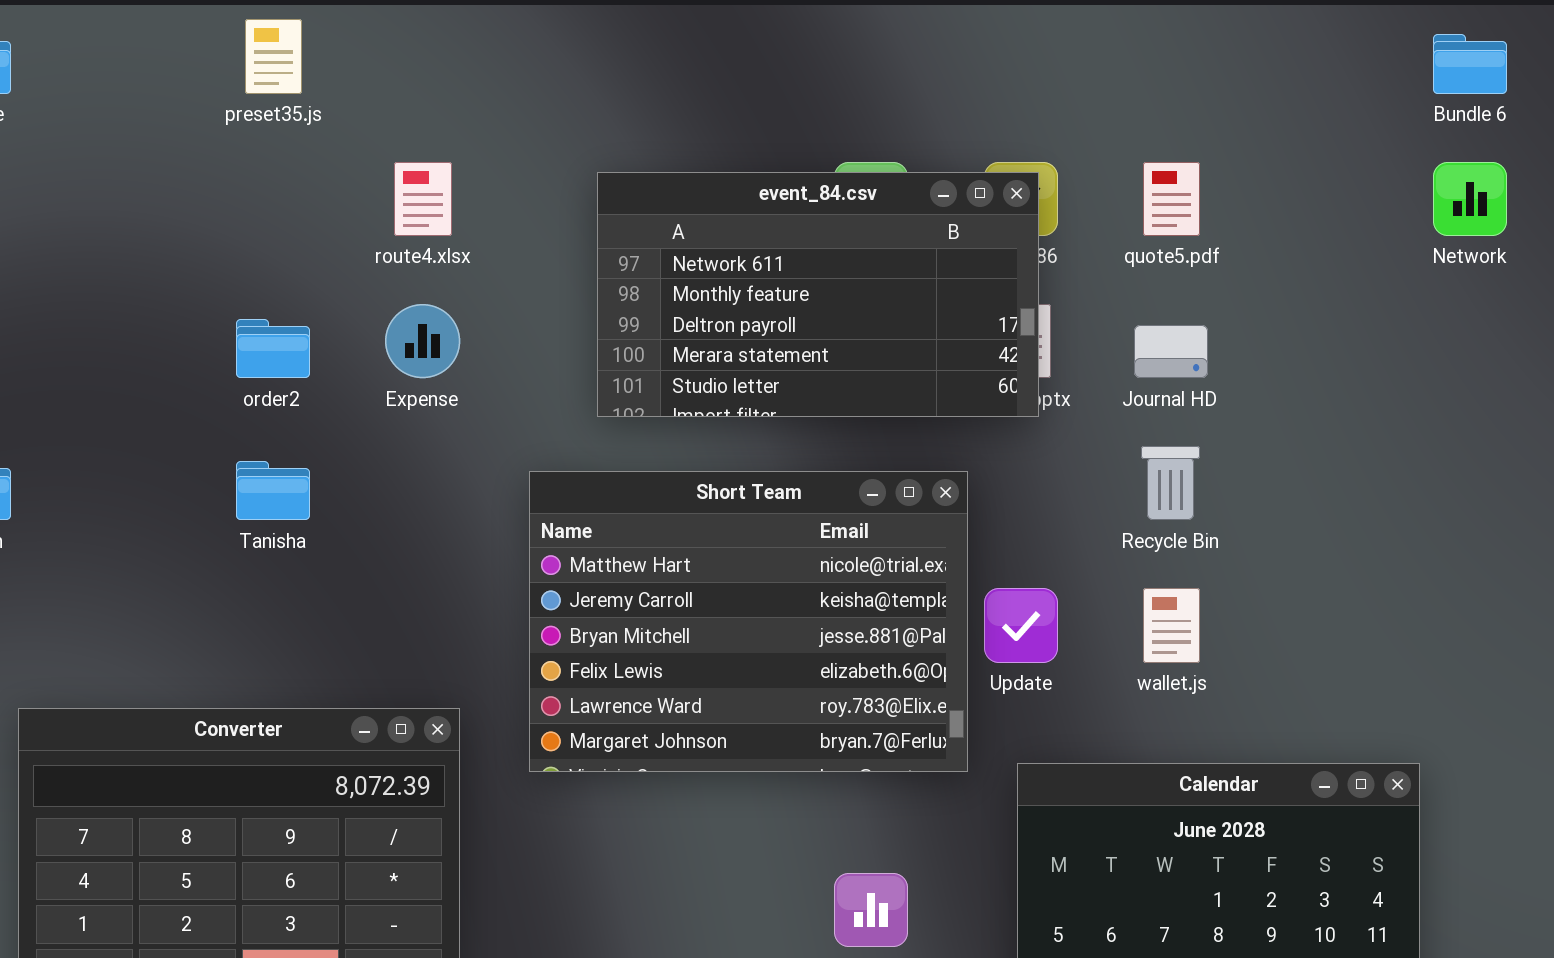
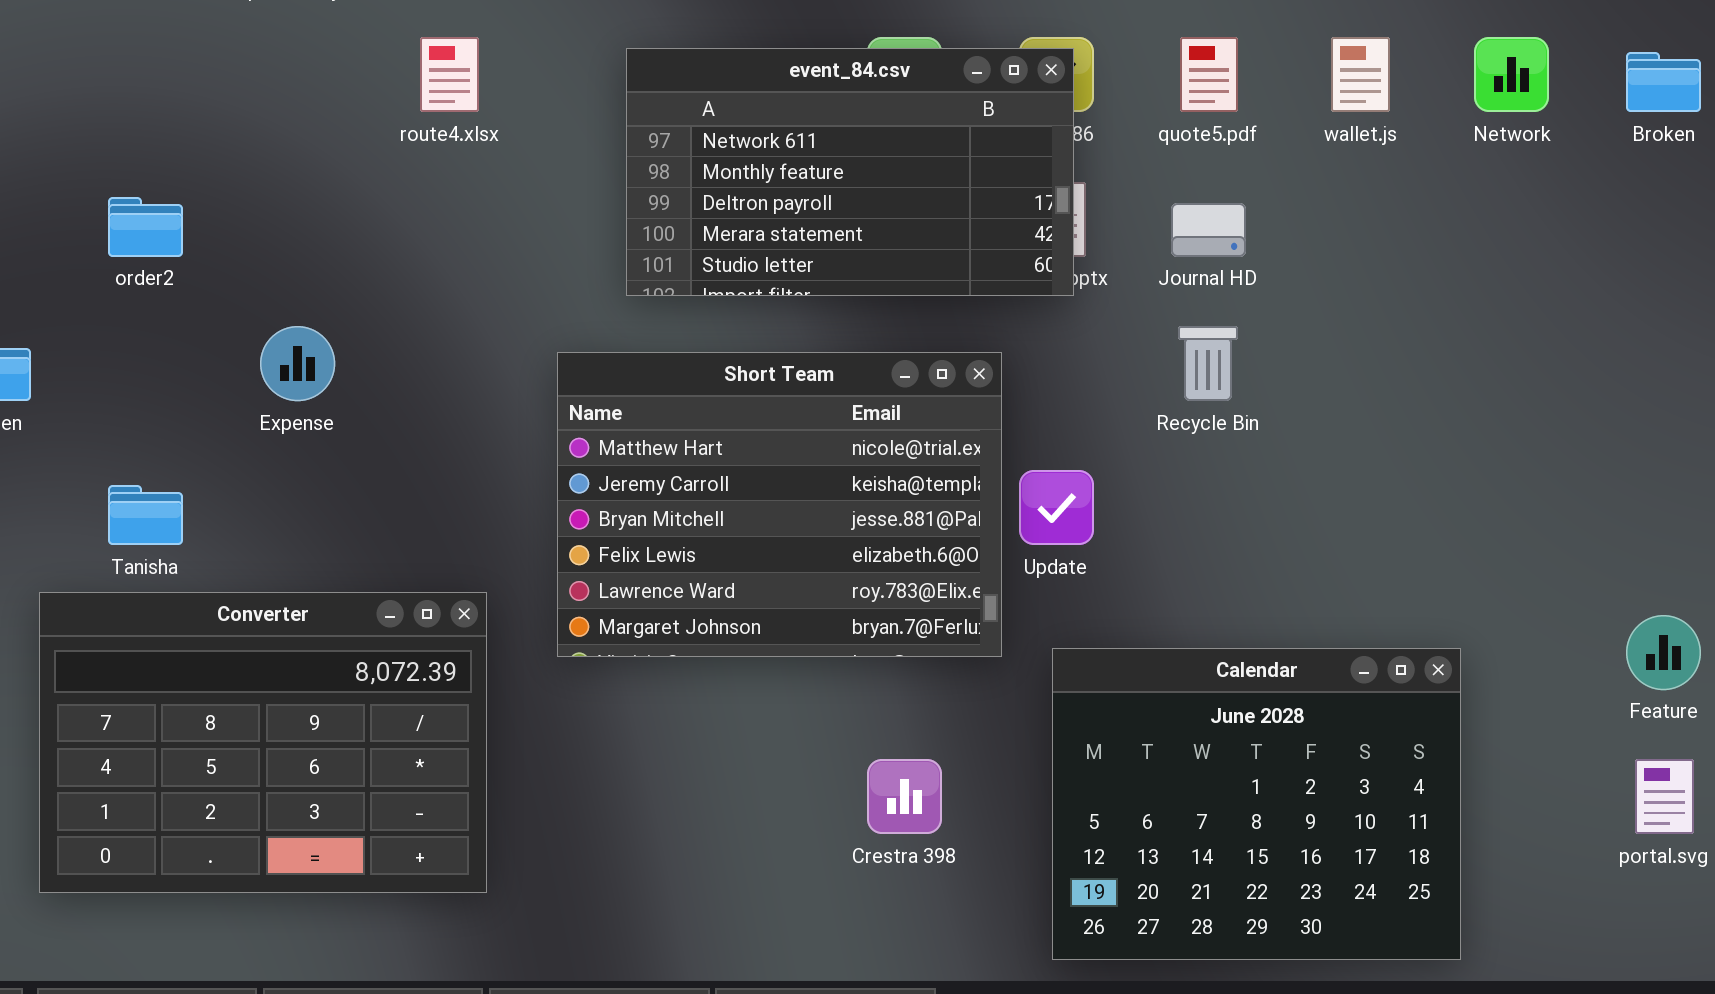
Expense: [385,304,460,378] -> [260,326,335,401], moved
order2: [236,319,310,378] -> [108,197,183,257], moved
Tanisha: [236,461,310,520] -> [108,485,183,545], moved
wallet.js: [1143,588,1200,663] -> [1331,37,1390,112], moved

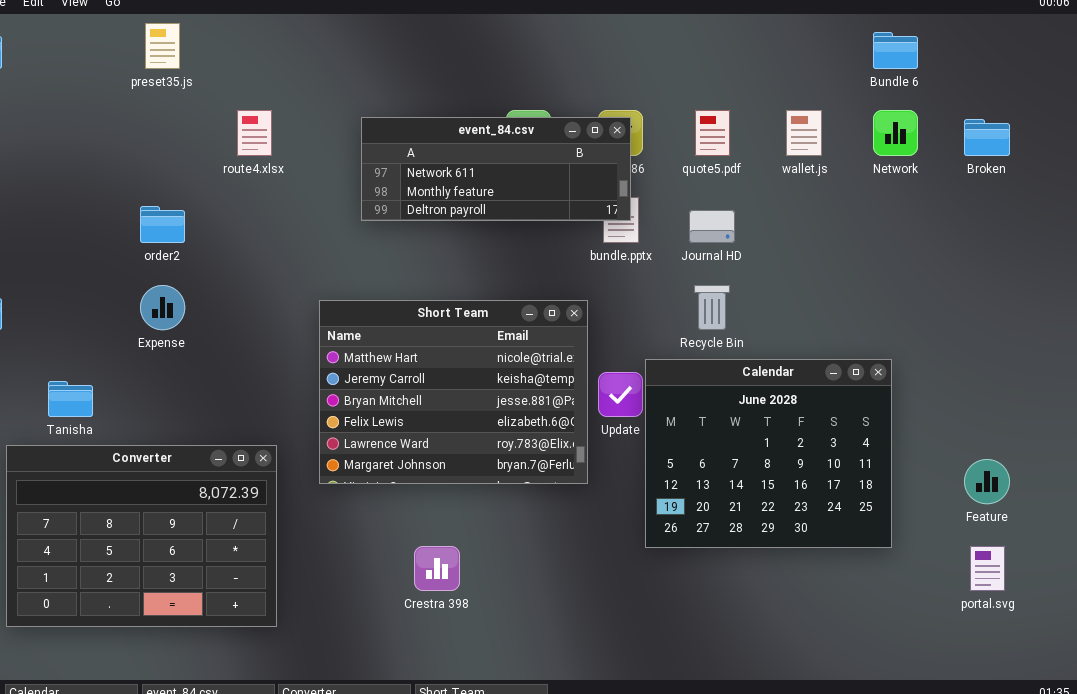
event_84.csv: [626,48,1074,296] -> [361,117,631,221], resized
order2: [108,197,183,257] -> [140,206,185,243], moved
Calendar: [1052,648,1461,960] -> [645,359,892,548], moved
Crestra 398: [867,759,942,834] -> [414,546,460,591], moved

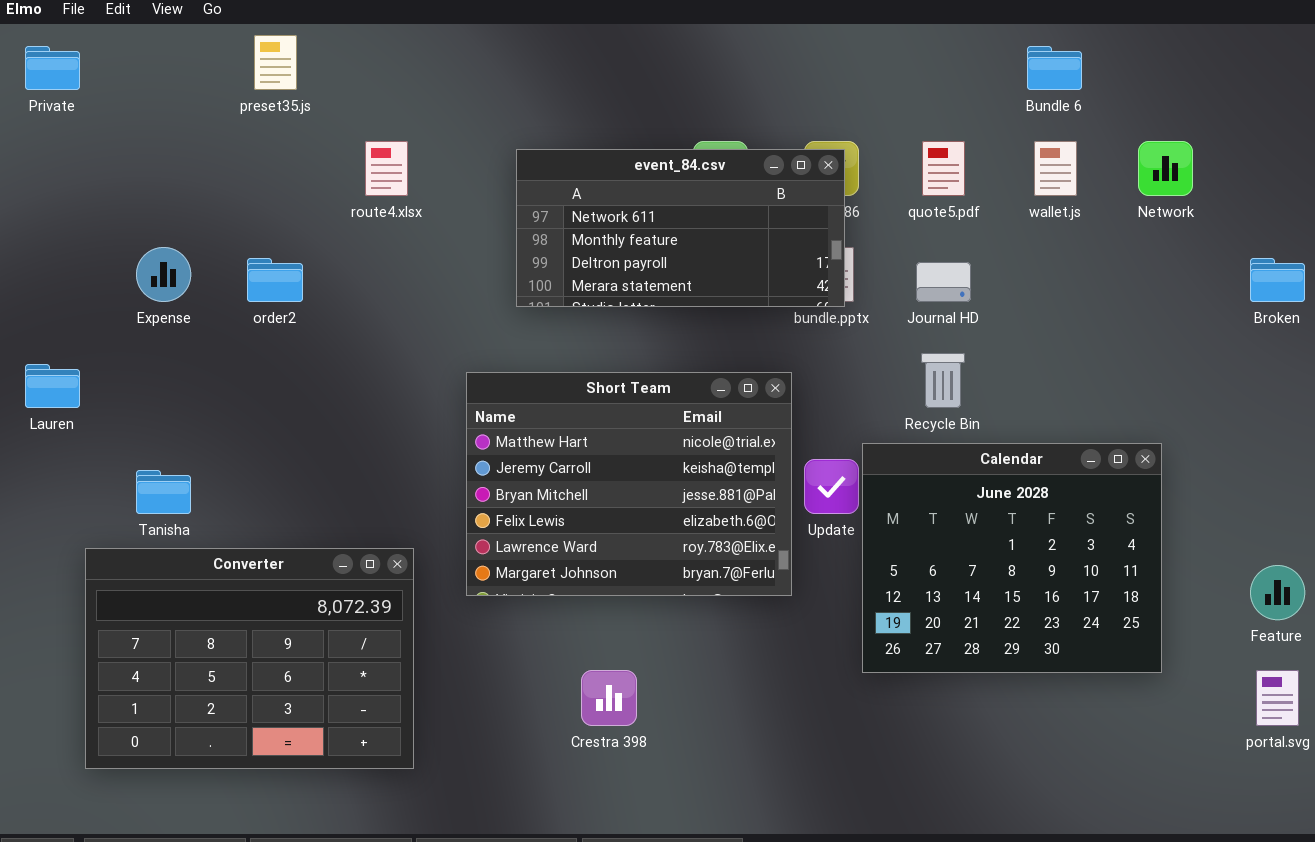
Bundle 6: [873,32,918,69] -> [1027,46,1082,90], moved
event_84.csv: [361,117,631,221] -> [516,149,845,307], resized
Broken: [964,119,1010,156] -> [1250,258,1305,302], moved
Expense: [140,285,185,330] -> [136,247,191,302], moved

